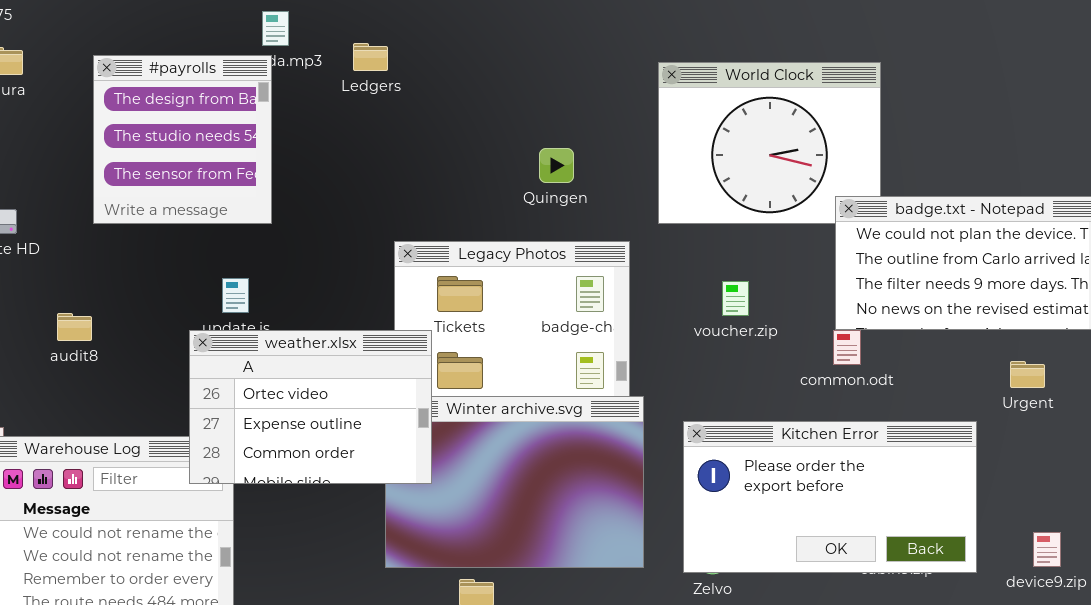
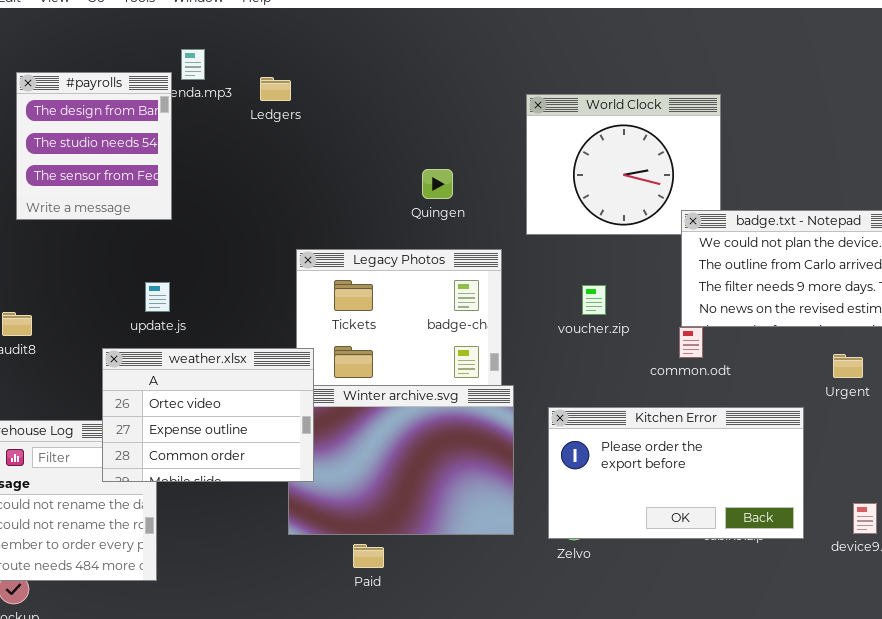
#payrolls: [93,55,272,224] -> [16,72,172,220], moved
weather.xlsx: [189,330,432,484] -> [102,348,314,482], moved

